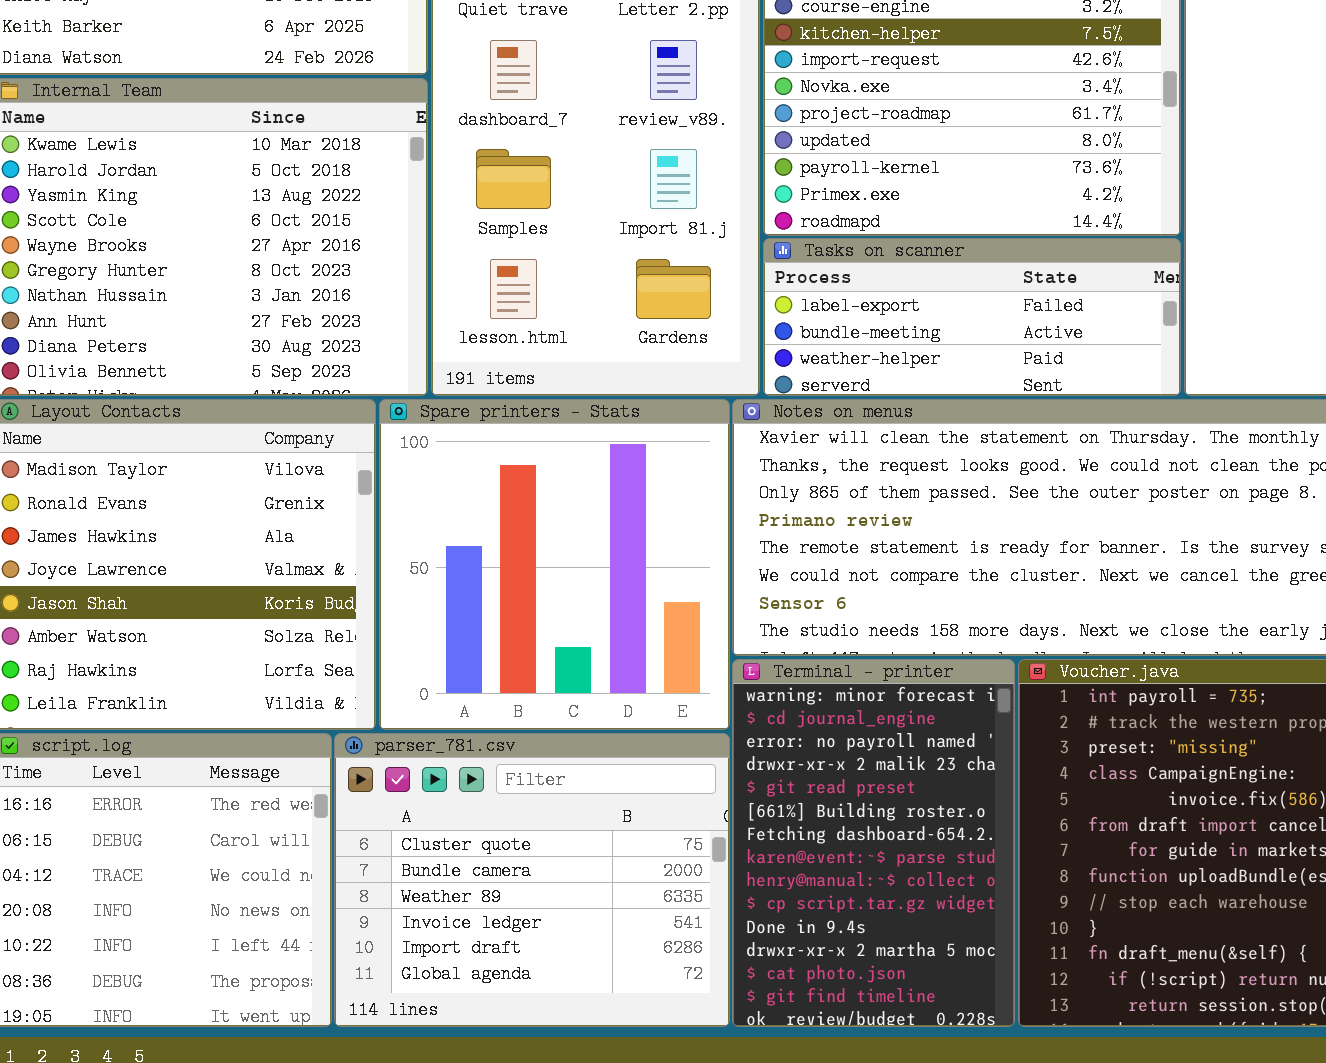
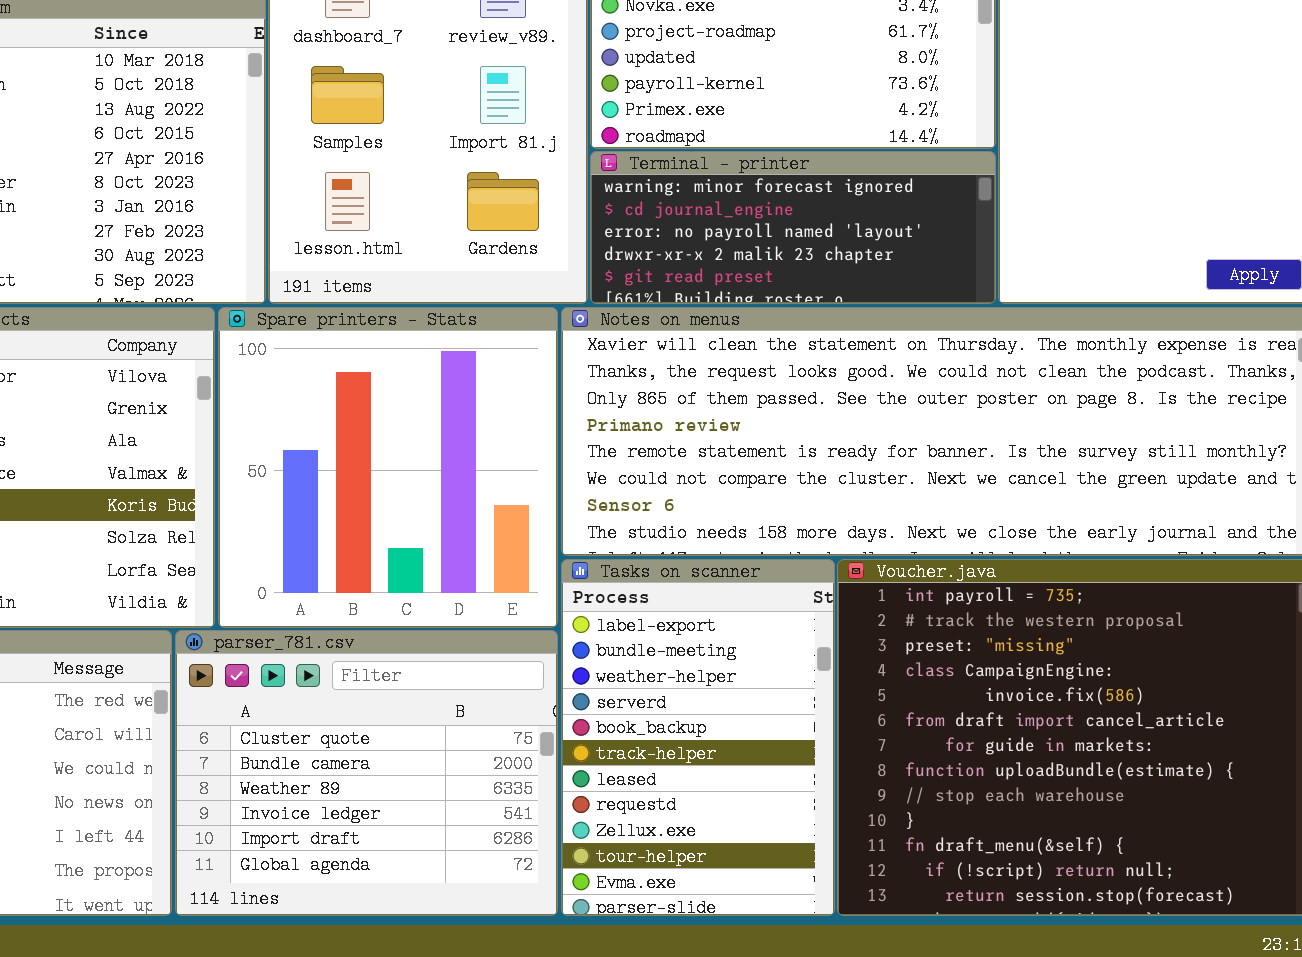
Tasks on scanner: [763,238,1181,396] -> [561,559,835,916], moved, resized
Terminal - printer: [732,659,1015,1027] -> [590,151,996,304], moved, resized

